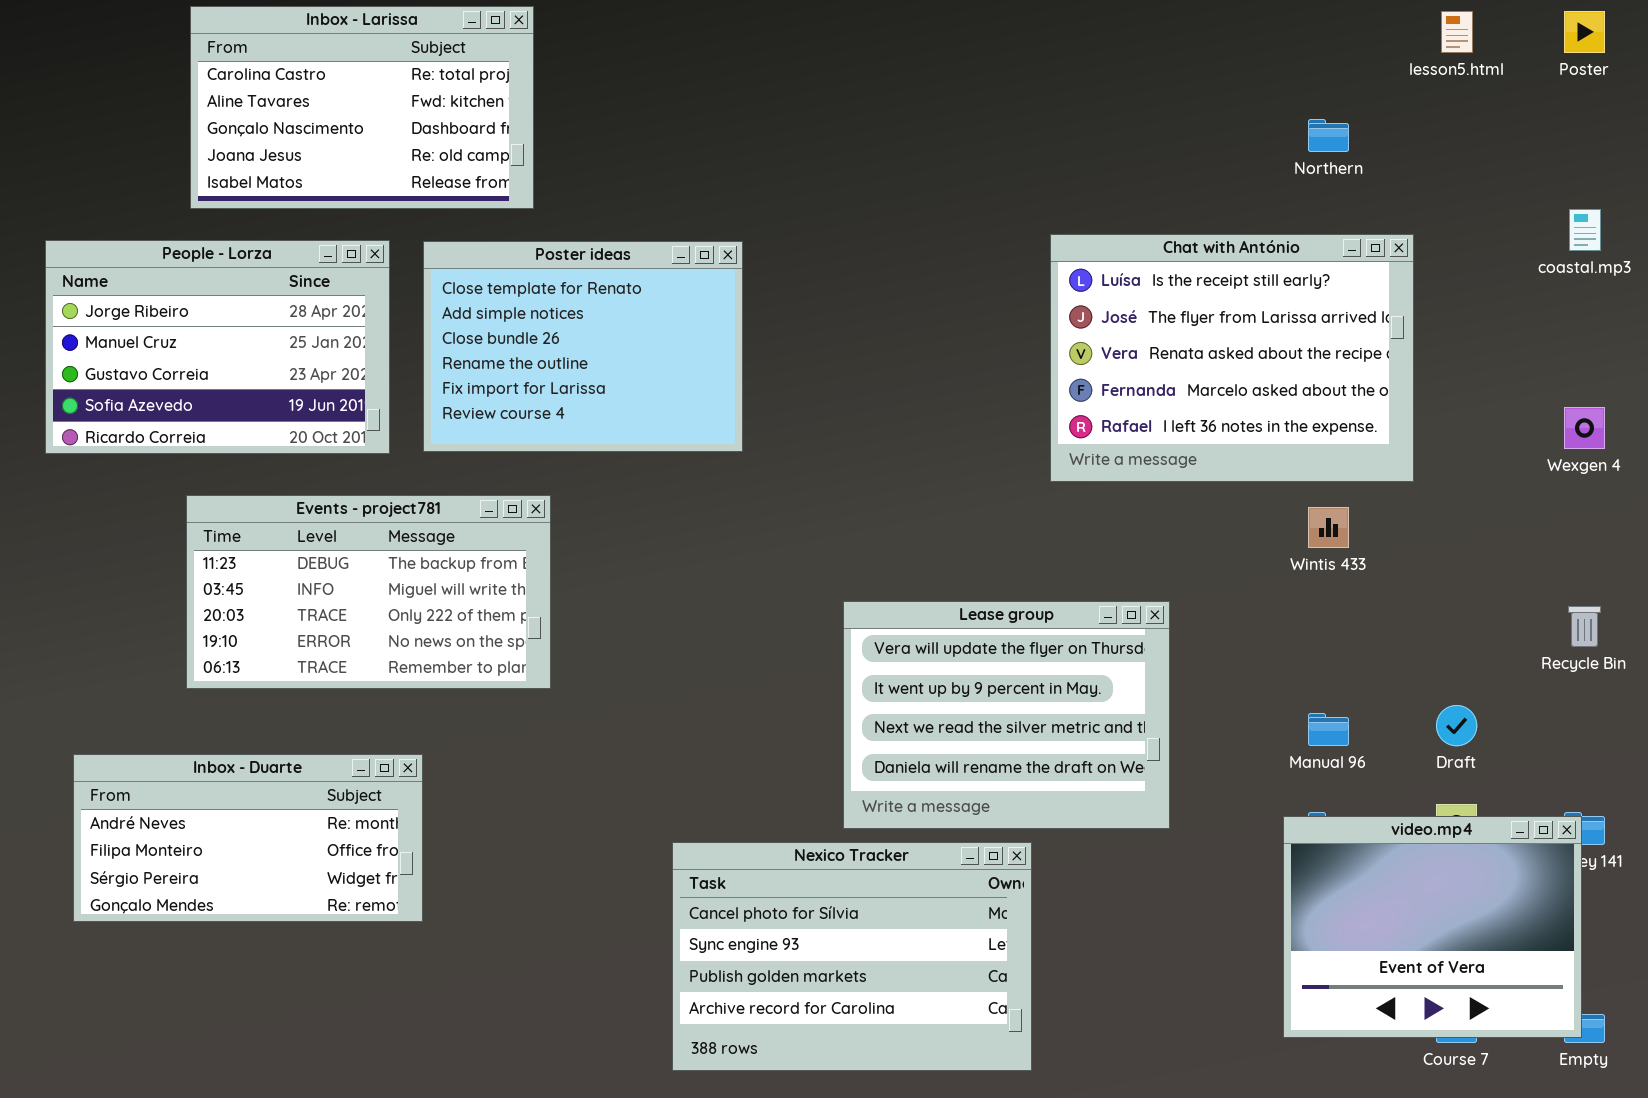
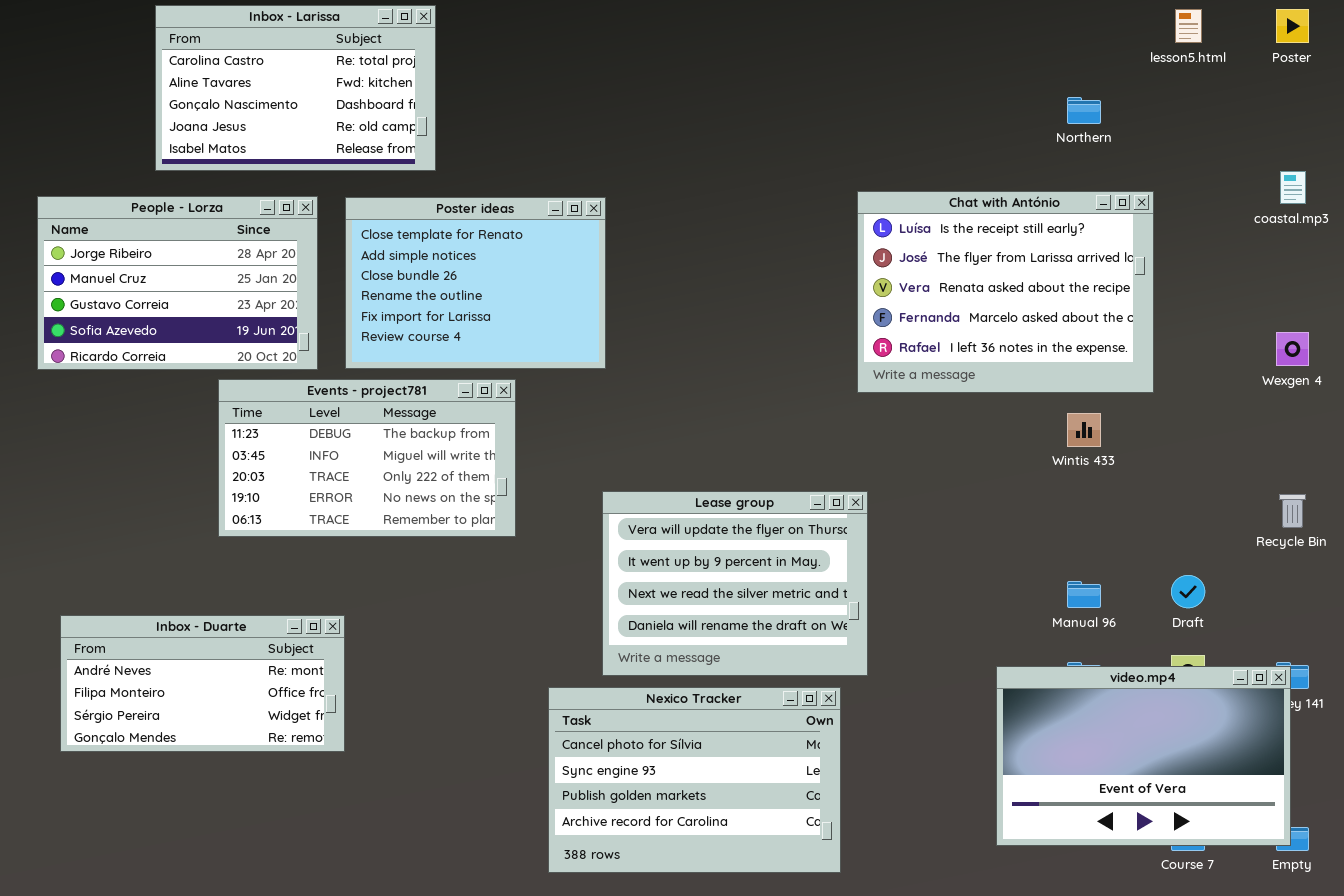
Events - project781: [186,495,551,689] -> [218,379,516,537], moved
Lease group: [843,601,1170,829] -> [602,491,868,676], moved
video.mp4: [1283,816,1582,1038] -> [996,666,1291,846], resized

